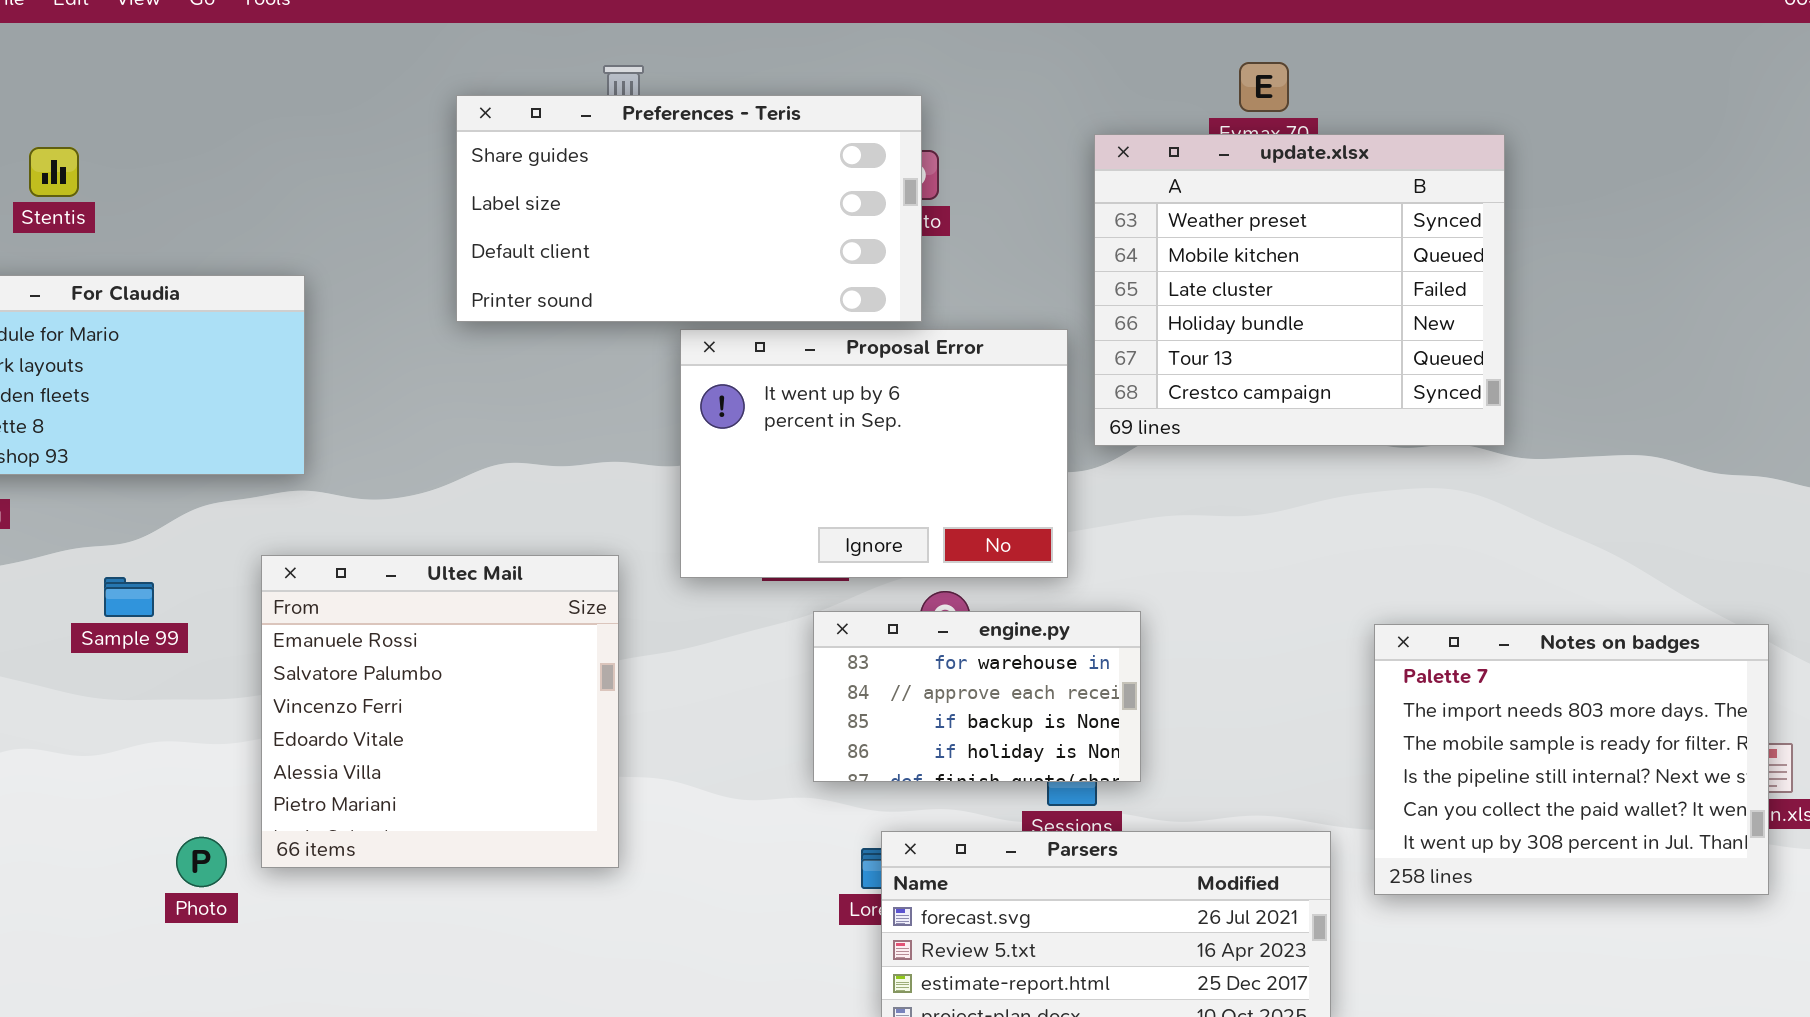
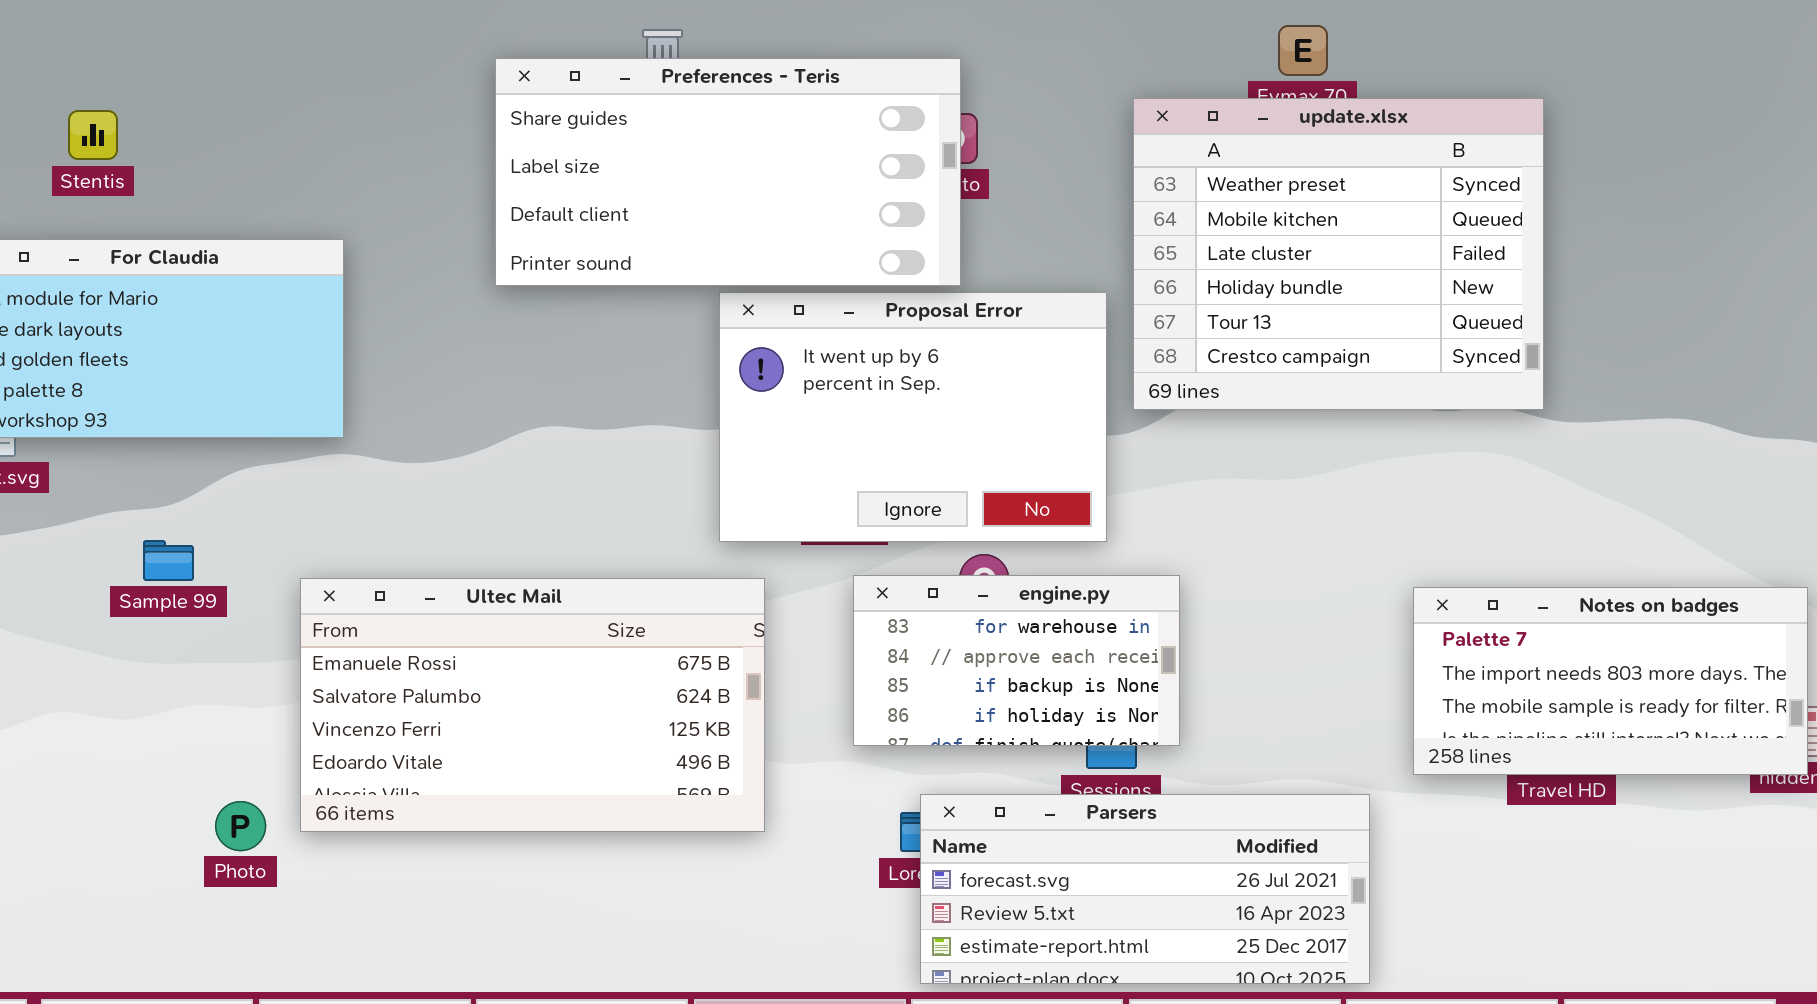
Ultec Mail: [261,555,619,868] -> [300,578,765,832], resized
Notes on badges: [1374,624,1769,895] -> [1413,587,1808,775], resized

